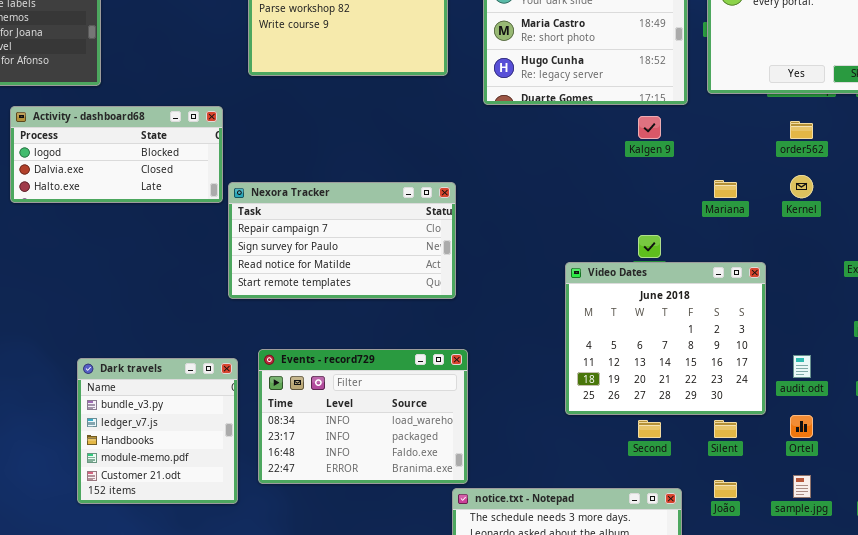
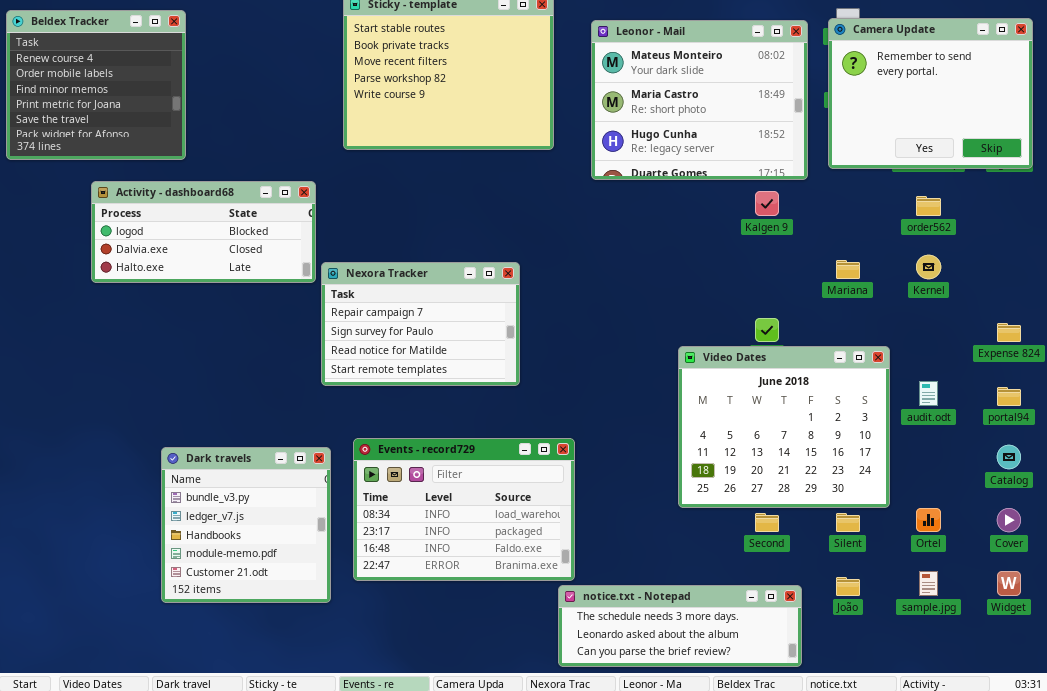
Nexora Tracker: [228,182,456,299] -> [321,262,520,386], resized
audit.odt: [793,355,811,378] -> [919,381,938,406], moved

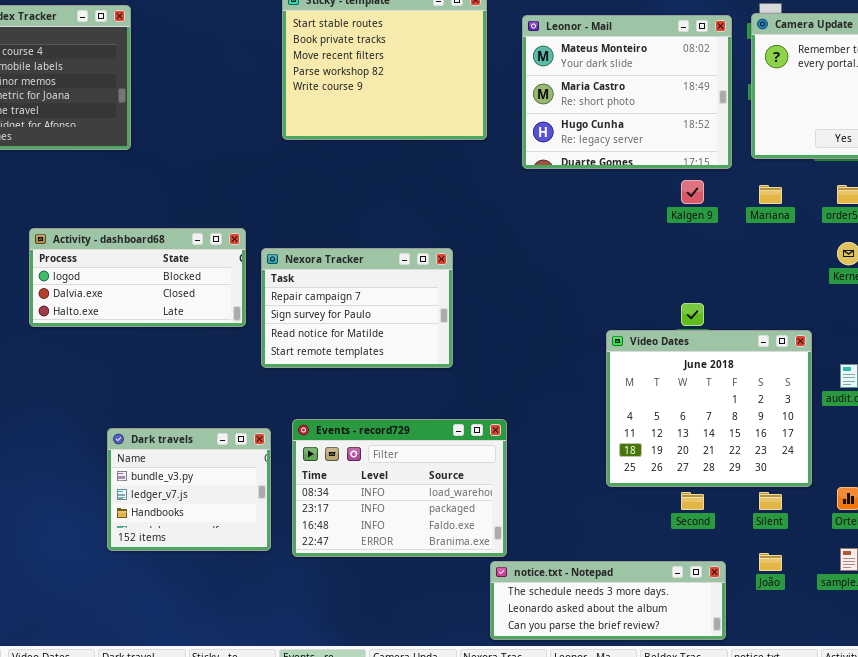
Activity - dashboard68: [91,181,316,283] -> [29,228,246,327], moved
Mariana: [836,260,860,279] -> [759,185,782,204], moved
Dark travels: [161,447,331,603] -> [107,428,271,551], resized

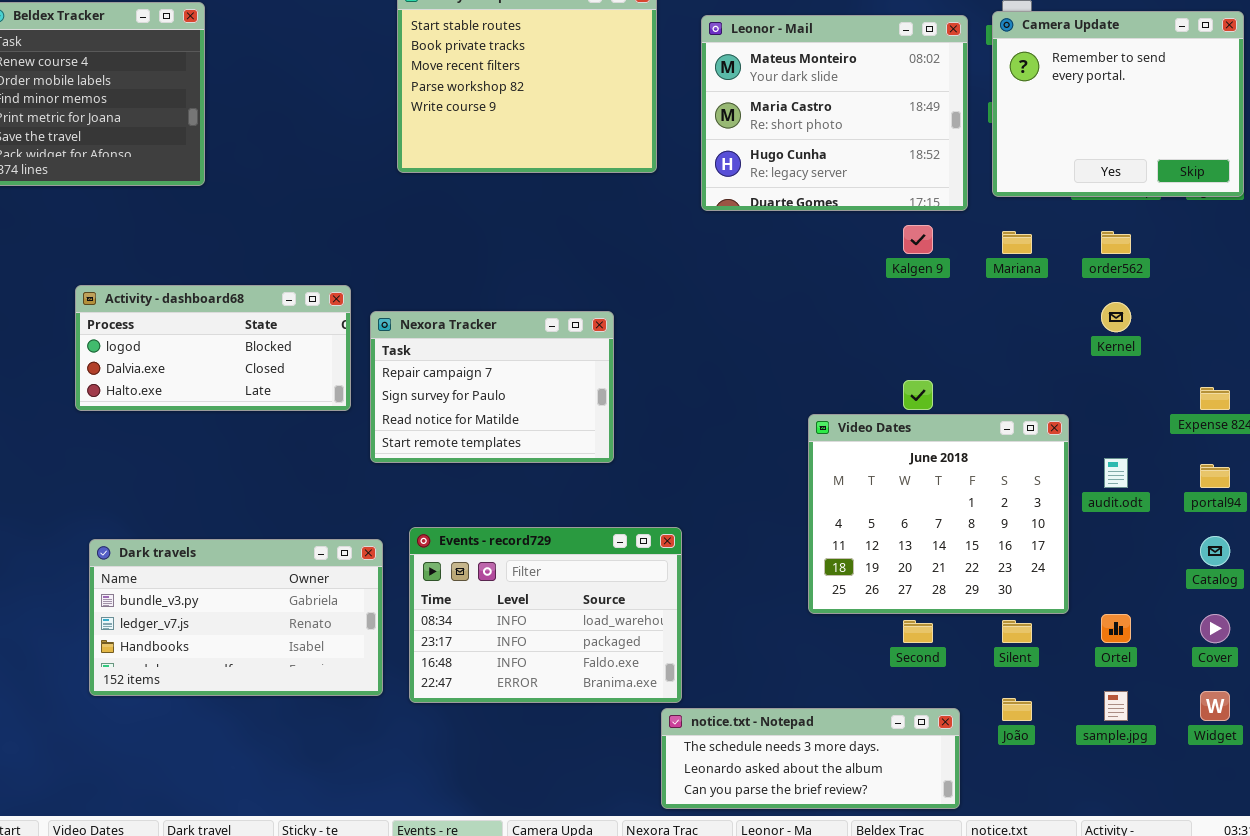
Dark travels: [107,428,271,551] -> [89,539,383,696], resized

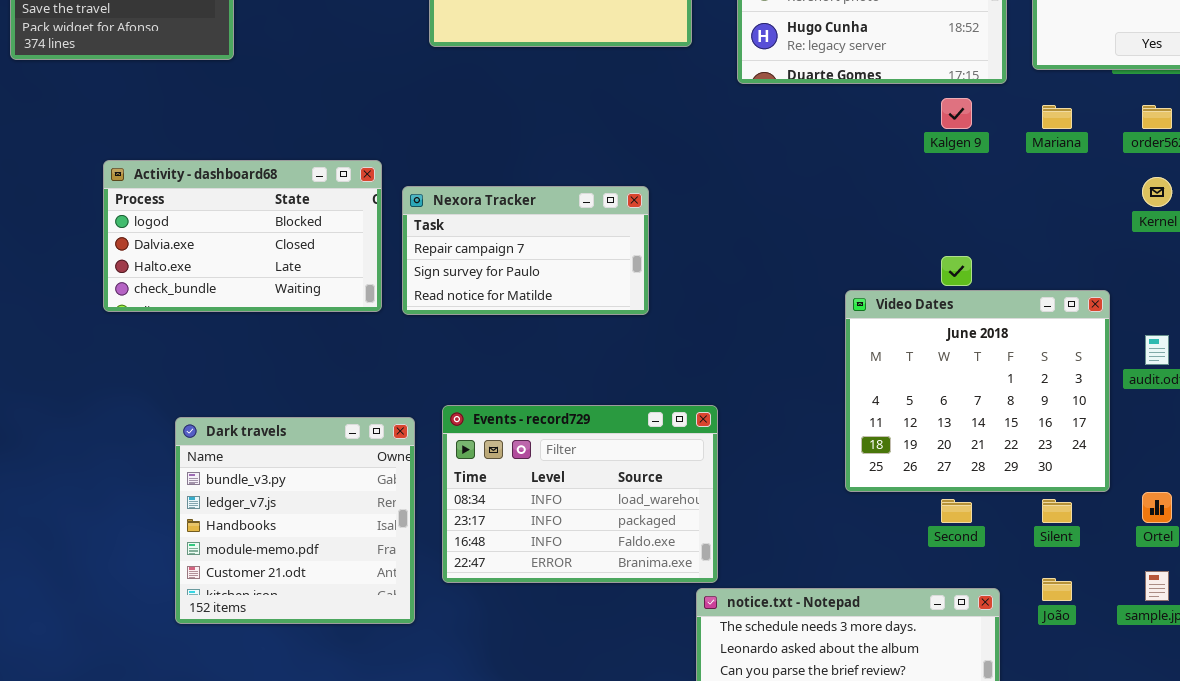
Activity - dashboard68: [75,285,351,411] -> [103,160,382,312], resized
Nexora Tracker: [370,311,614,463] -> [402,186,649,315], resized
Dark travels: [89,539,383,696] -> [175,417,415,624], resized

